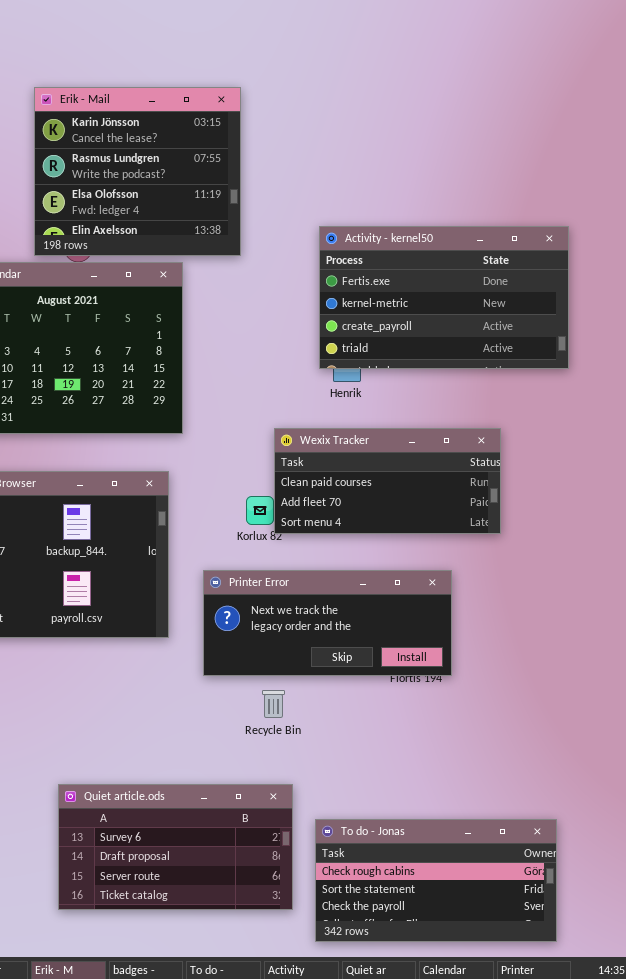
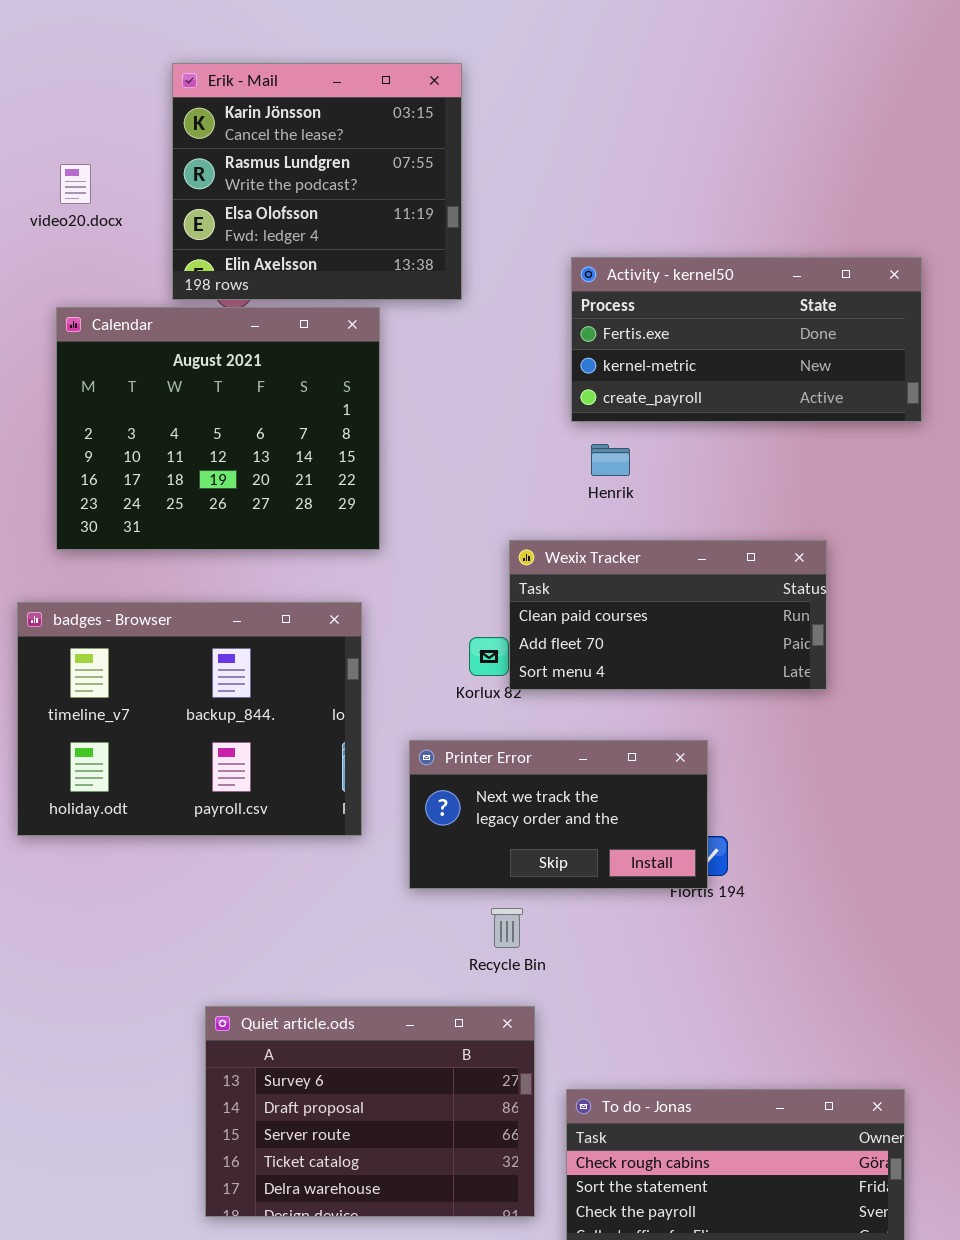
Activity - kernel50: [319,226,569,369] -> [571,257,922,422], resized
Printer Error: [203,570,452,676] -> [409,740,708,889], resized
Quiet article.ods: [58,784,293,910] -> [205,1006,535,1217], resized

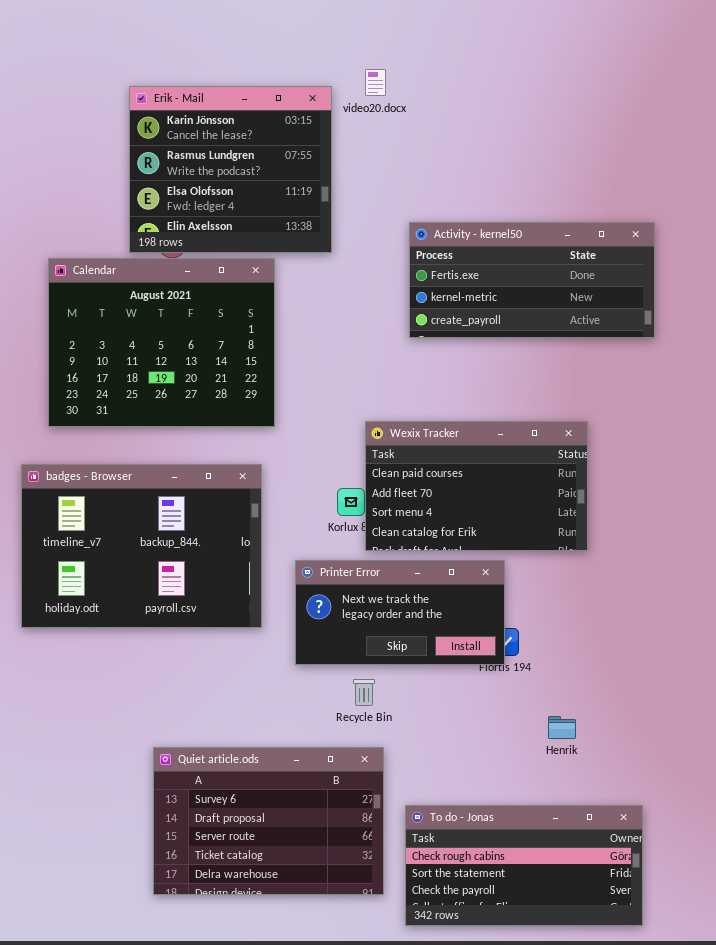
video20.docx: [60,164,91,204] -> [365,69,386,96], moved
Henrik: [591,444,630,476] -> [548,716,576,739], moved
Wexix Tracker: [509,540,827,690] -> [365,421,588,551], resized

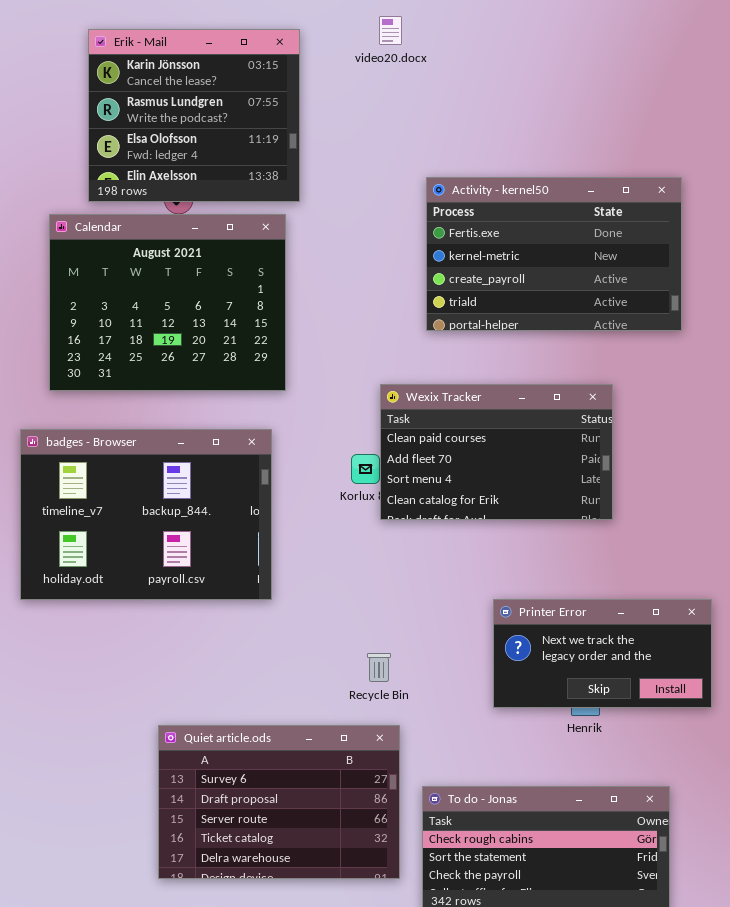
Erik - Mail: [129,86,332,253] -> [88,29,300,202], moved
Activity - kernel50: [409,222,655,338] -> [426,177,682,331], resized
Printer Error: [295,560,505,665] -> [493,599,712,708], moved

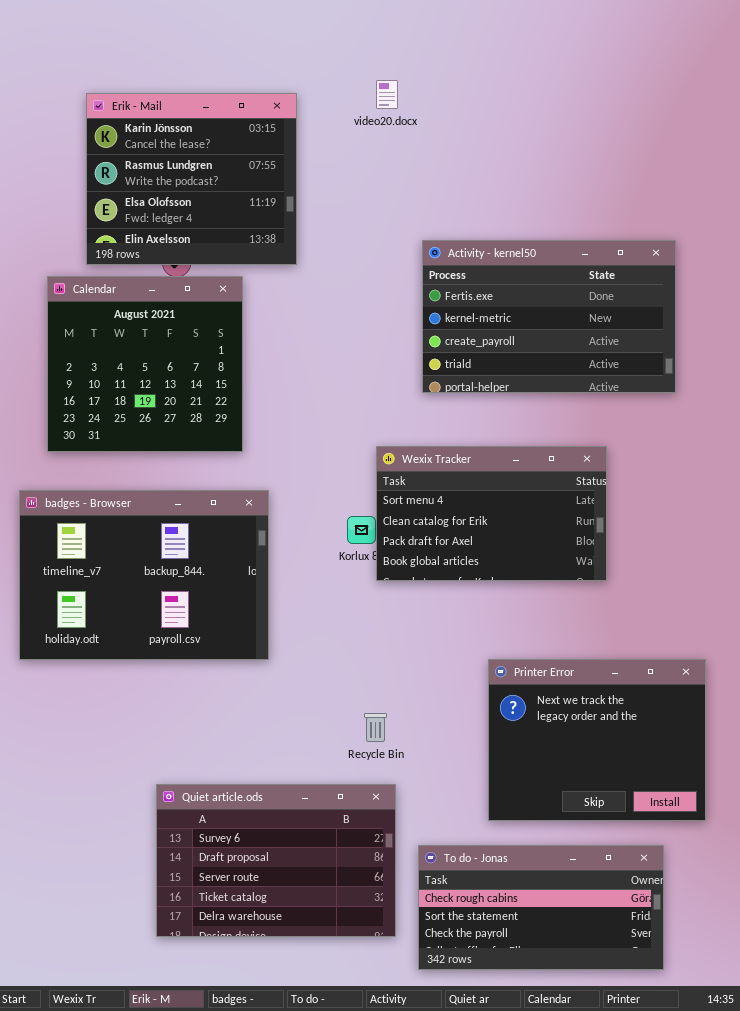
Calendar: [49,214,286,391] -> [47,276,243,452], resized
Wexix Tracker: [380,384,613,520] -> [376,446,607,581], scrolled down 2 rows
Printer Error: [493,599,712,708] -> [488,659,706,821], resized

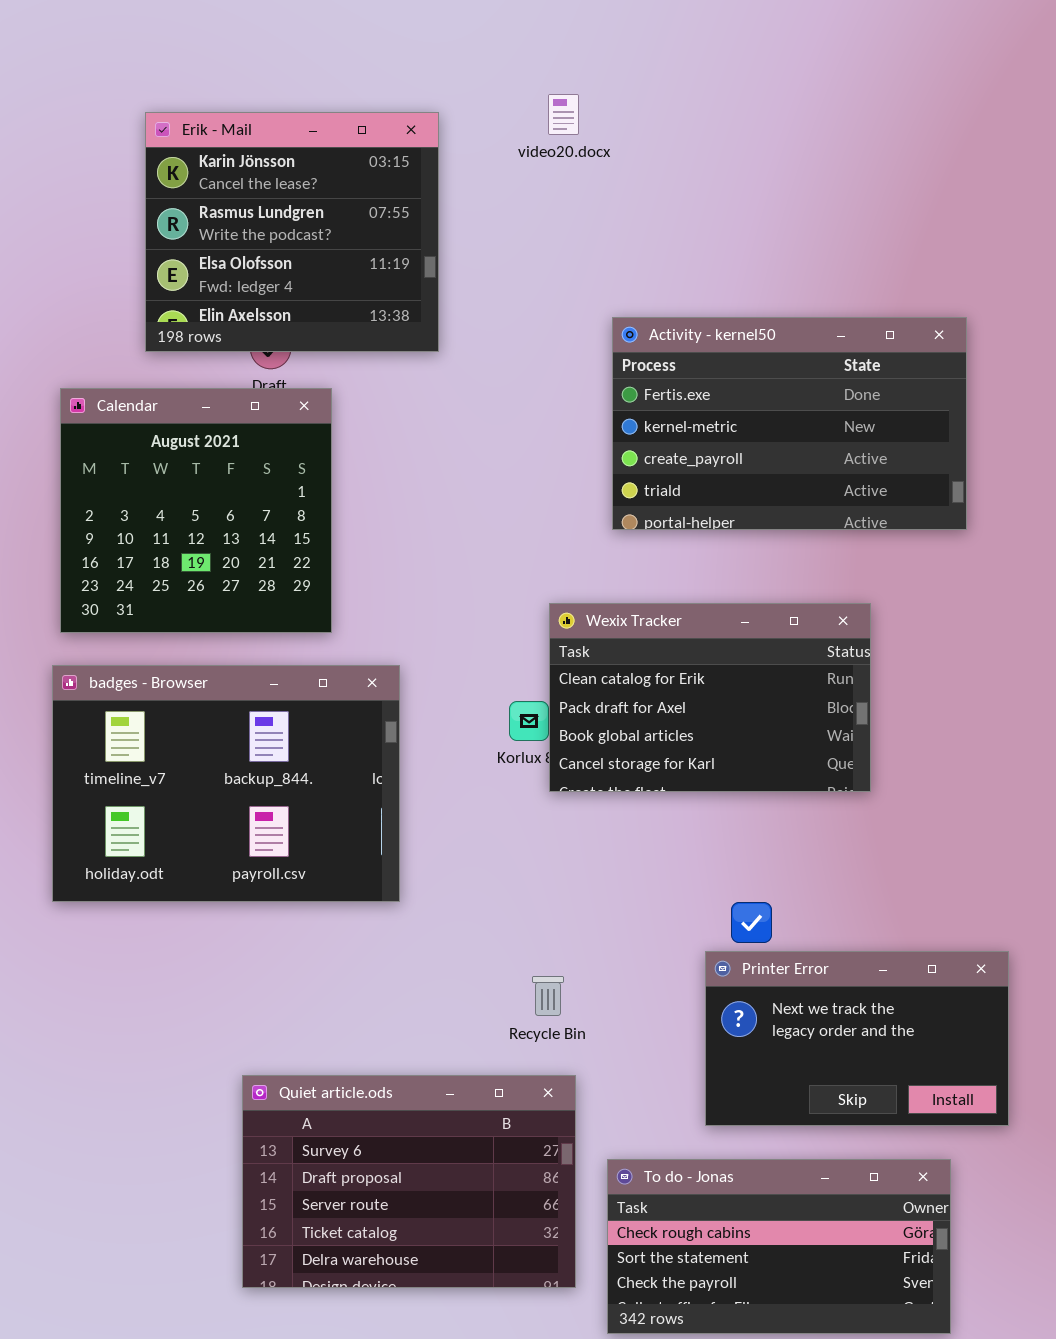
Calendar: [47,276,243,452] -> [60,388,332,633], moved
Wexix Tracker: [376,446,607,581] -> [549,603,871,792], scrolled down 1 row
Printer Error: [488,659,706,821] -> [705,951,1009,1126], resized

